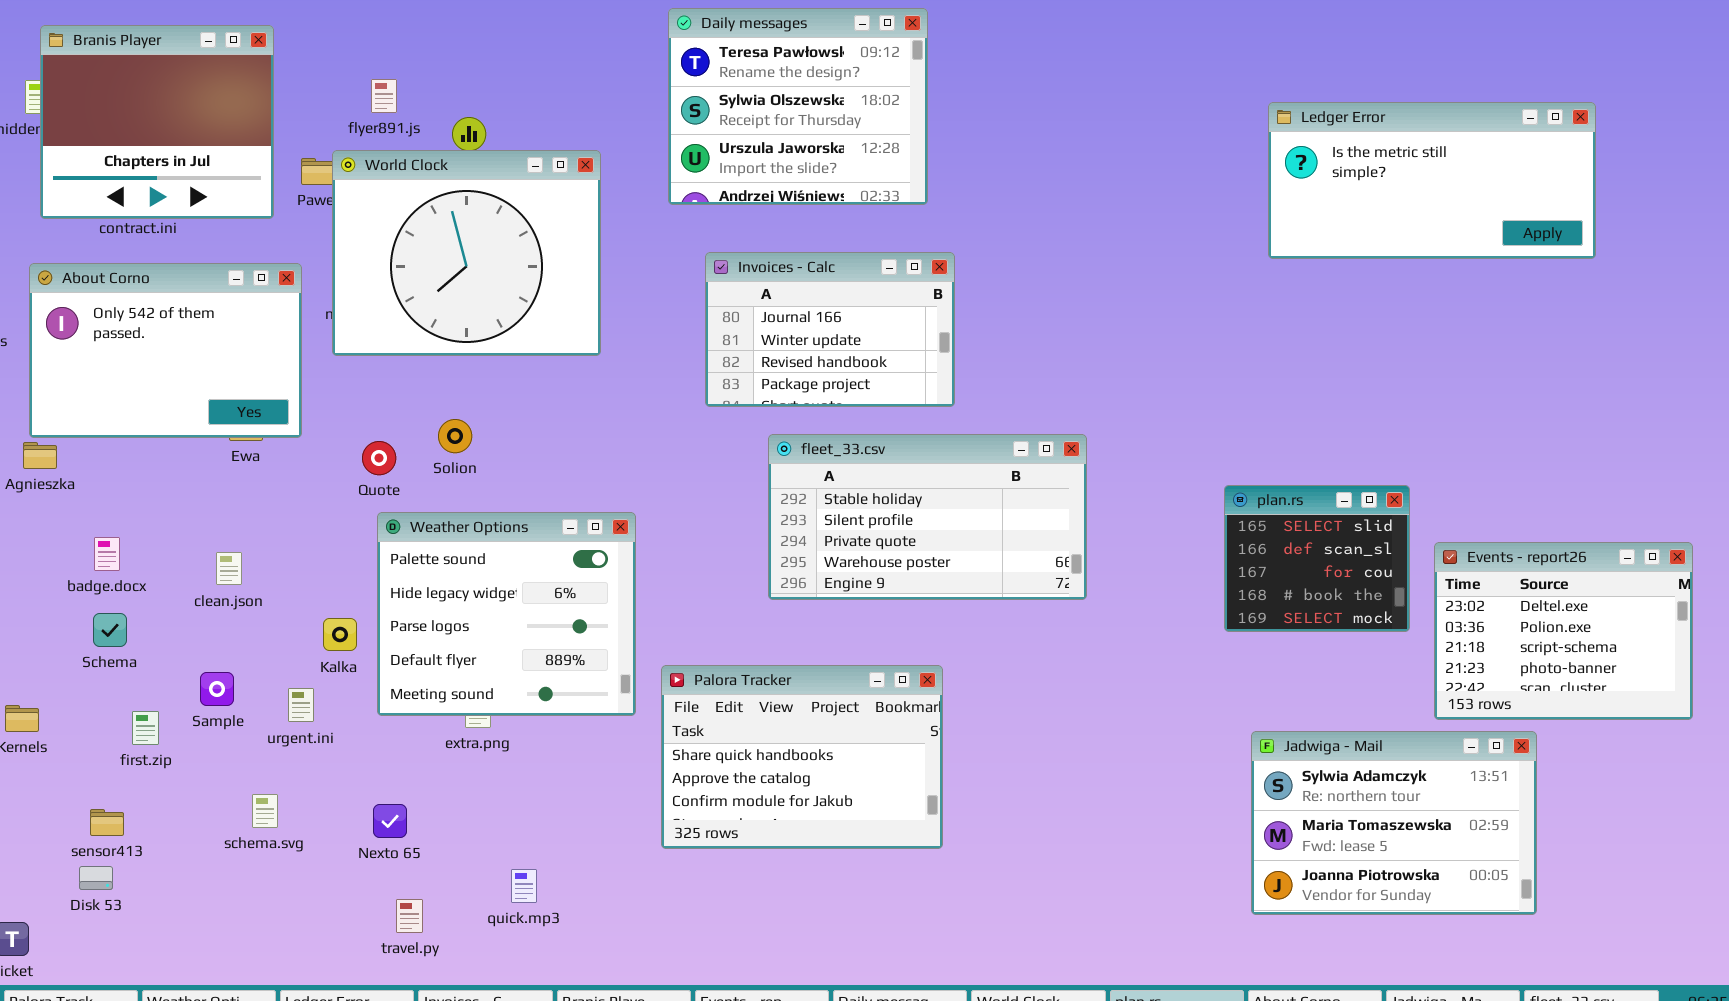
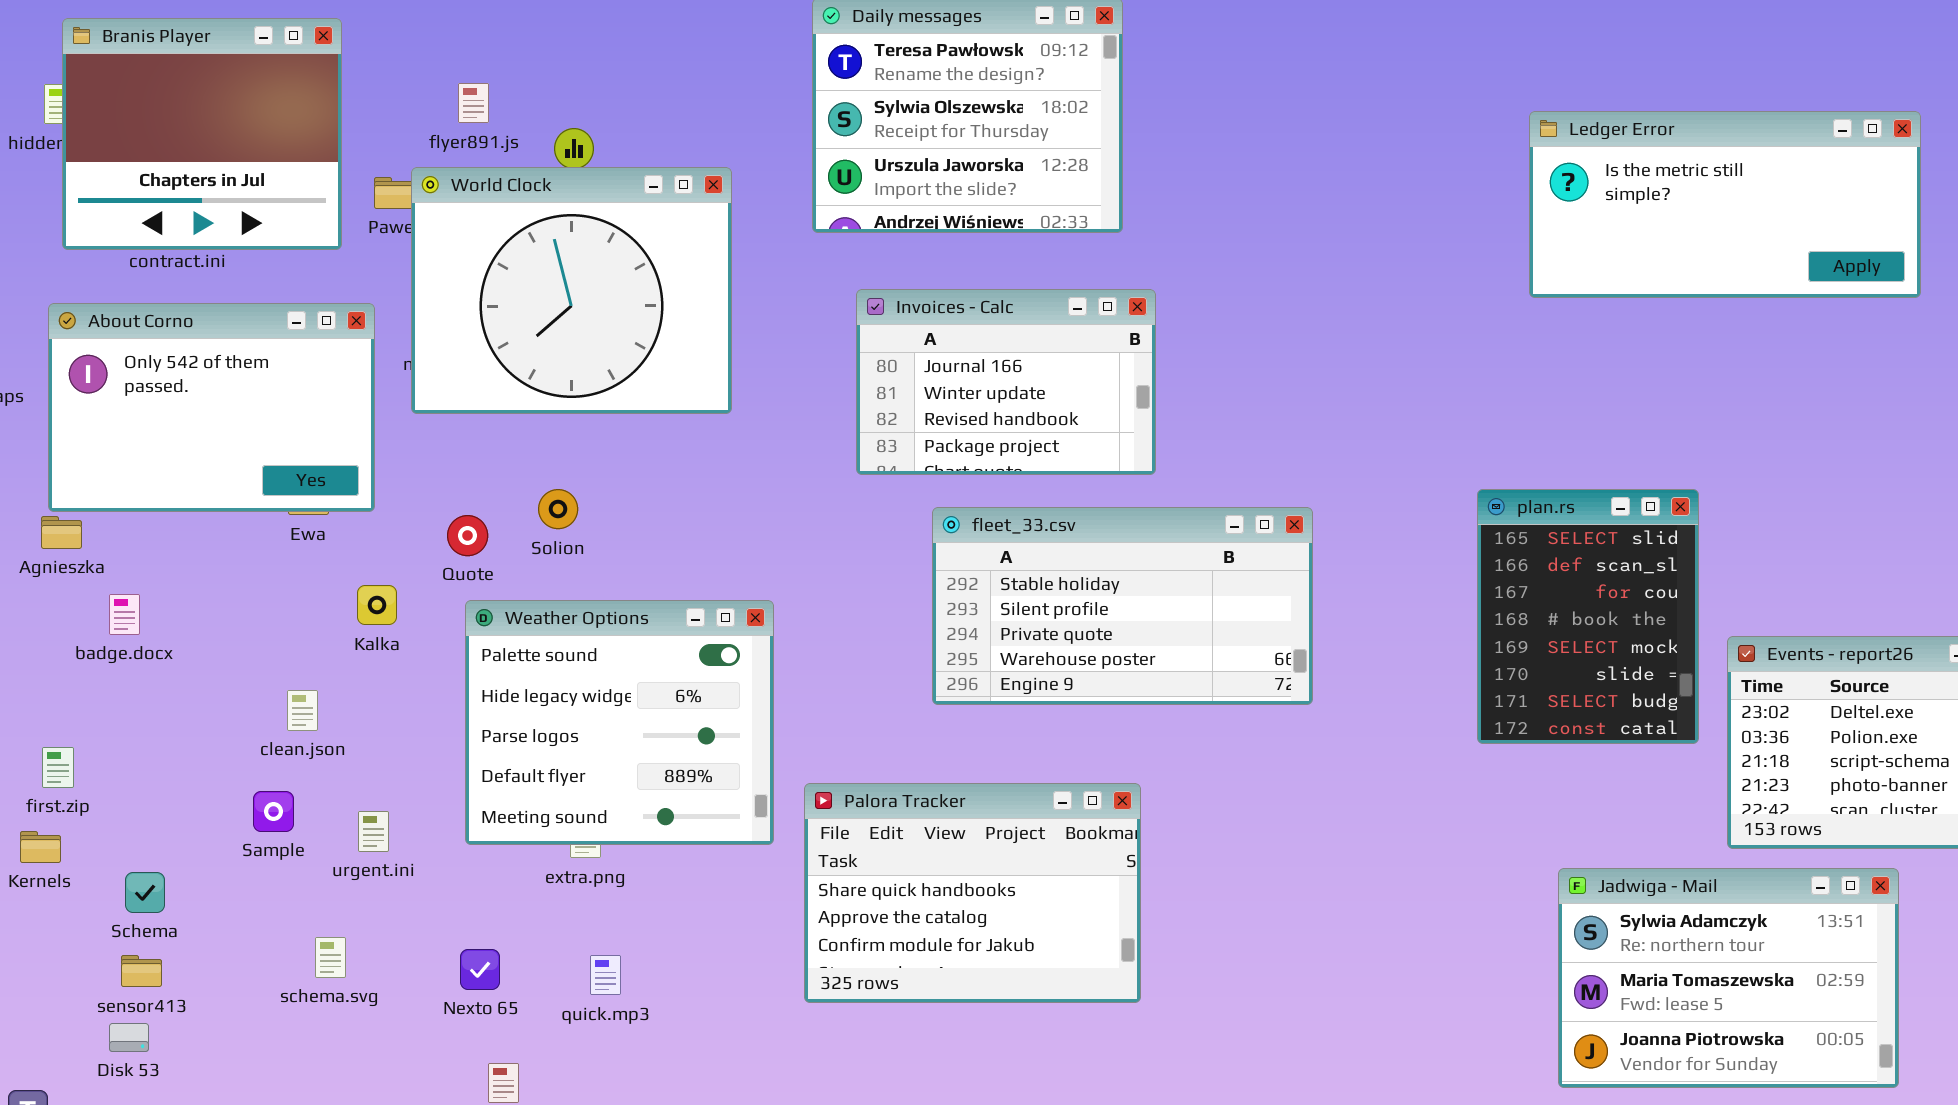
plan.rs: [1224,485,1410,632] -> [1477,489,1699,744], resized
badge.docx: [94,537,120,571] -> [109,594,140,635], moved
clean.json: [216,552,242,585] -> [287,690,318,731], moved
Schema: [93,613,127,647] -> [125,872,165,913], moved
Kalka: [323,618,357,651] -> [357,585,397,625], moved
first.zip: [132,711,159,745] -> [42,747,74,788], moved
Jadwiga - Mail: [1251,731,1537,915] -> [1558,868,1899,1088], moved
quick.mp3: [511,869,537,903] -> [590,955,621,995], moved

